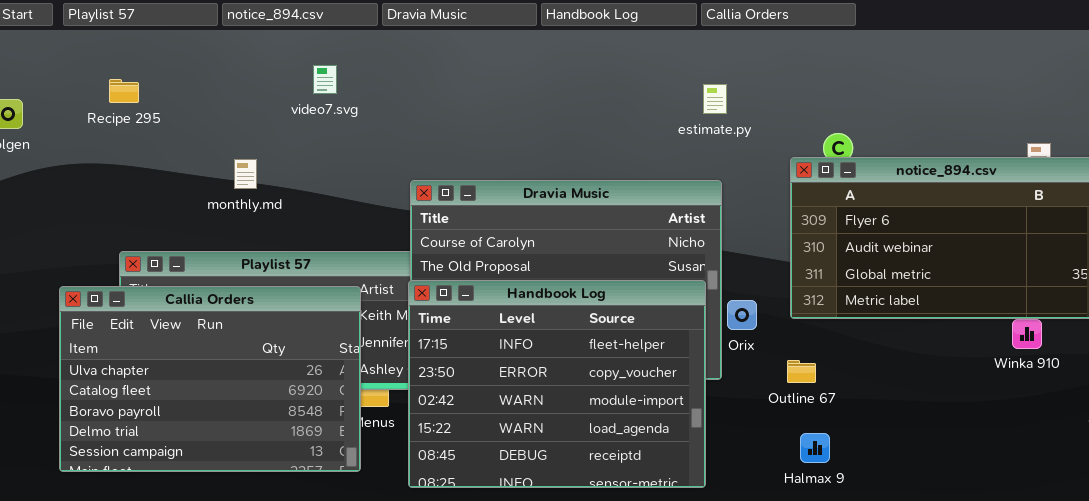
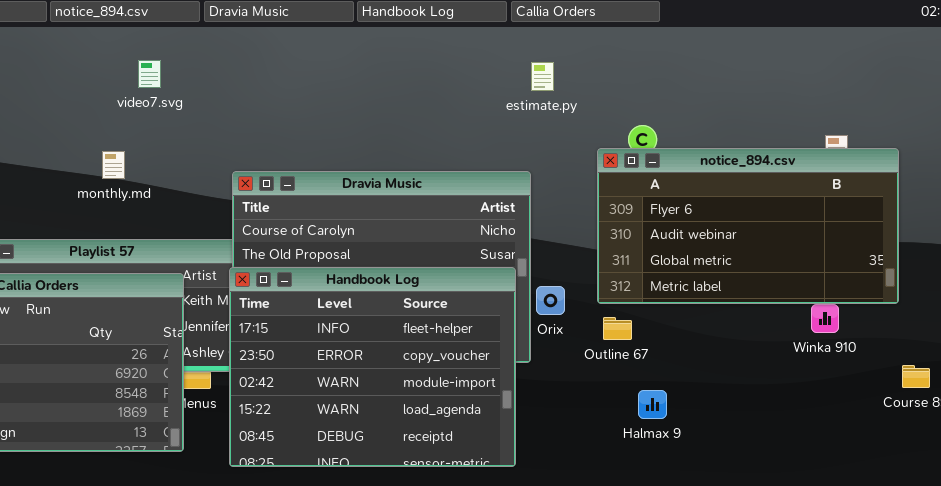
estimate.py: [703,84,727,114] -> [531,62,554,91], moved
monthly.md: [234,159,257,189] -> [102,151,125,179], moved
Outline 67: [787,360,816,383] -> [603,317,632,340], moved
Halmax 9: [800,433,830,463] -> [638,390,667,419], moved

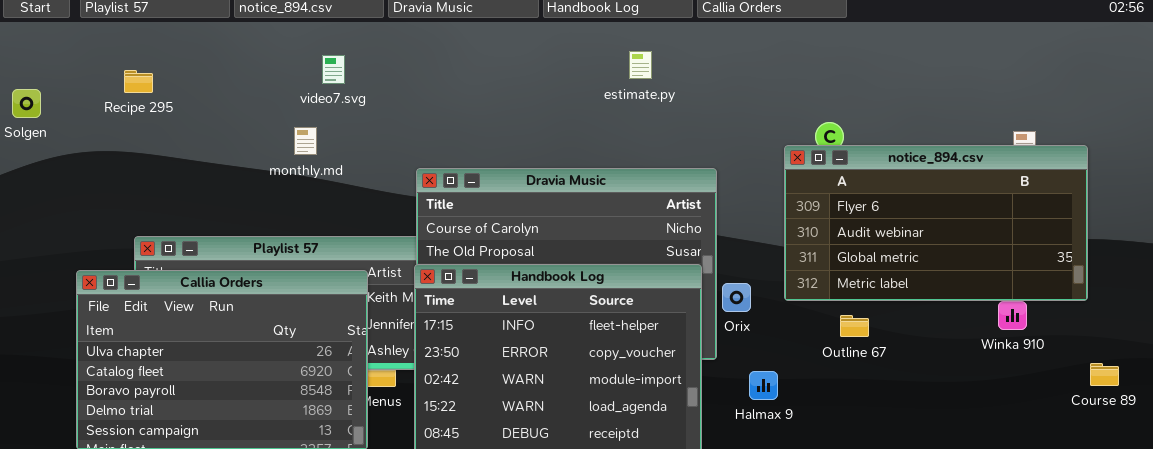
estimate.py: [531,62,554,91] -> [629,51,652,79], moved
monthly.md: [102,151,125,179] -> [294,127,317,155], moved
Outline 67: [603,317,632,340] -> [840,315,869,337], moved
Halmax 9: [638,390,667,419] -> [749,371,778,400], moved

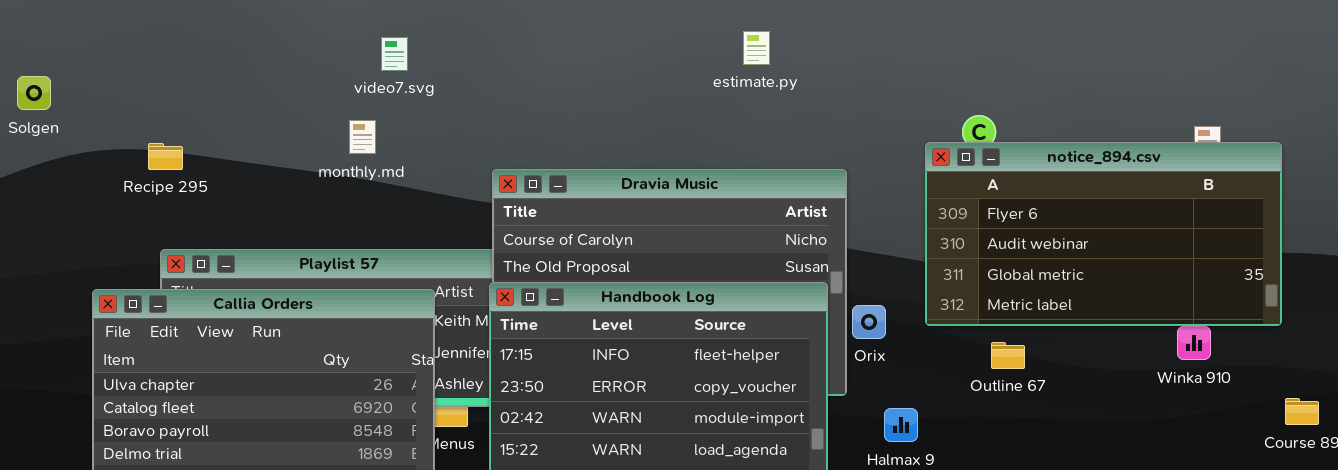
Recipe 295: [124,70,153,93] -> [148,143,183,170], moved

